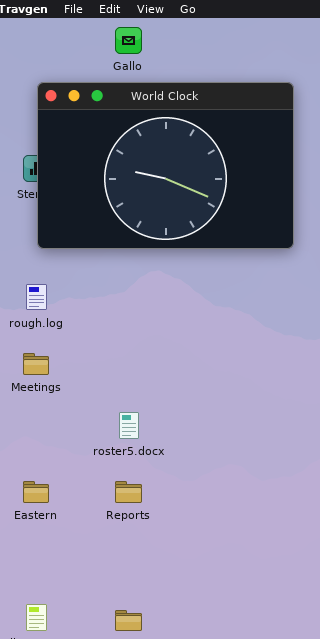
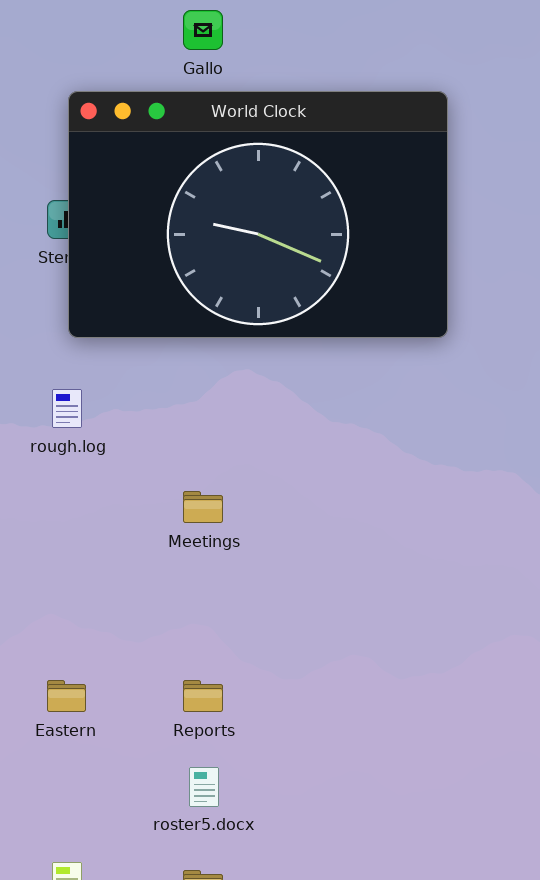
Meetings: [23,353,49,375] -> [183,491,223,523], moved
roster5.docx: [119,412,139,439] -> [189,767,219,807], moved

